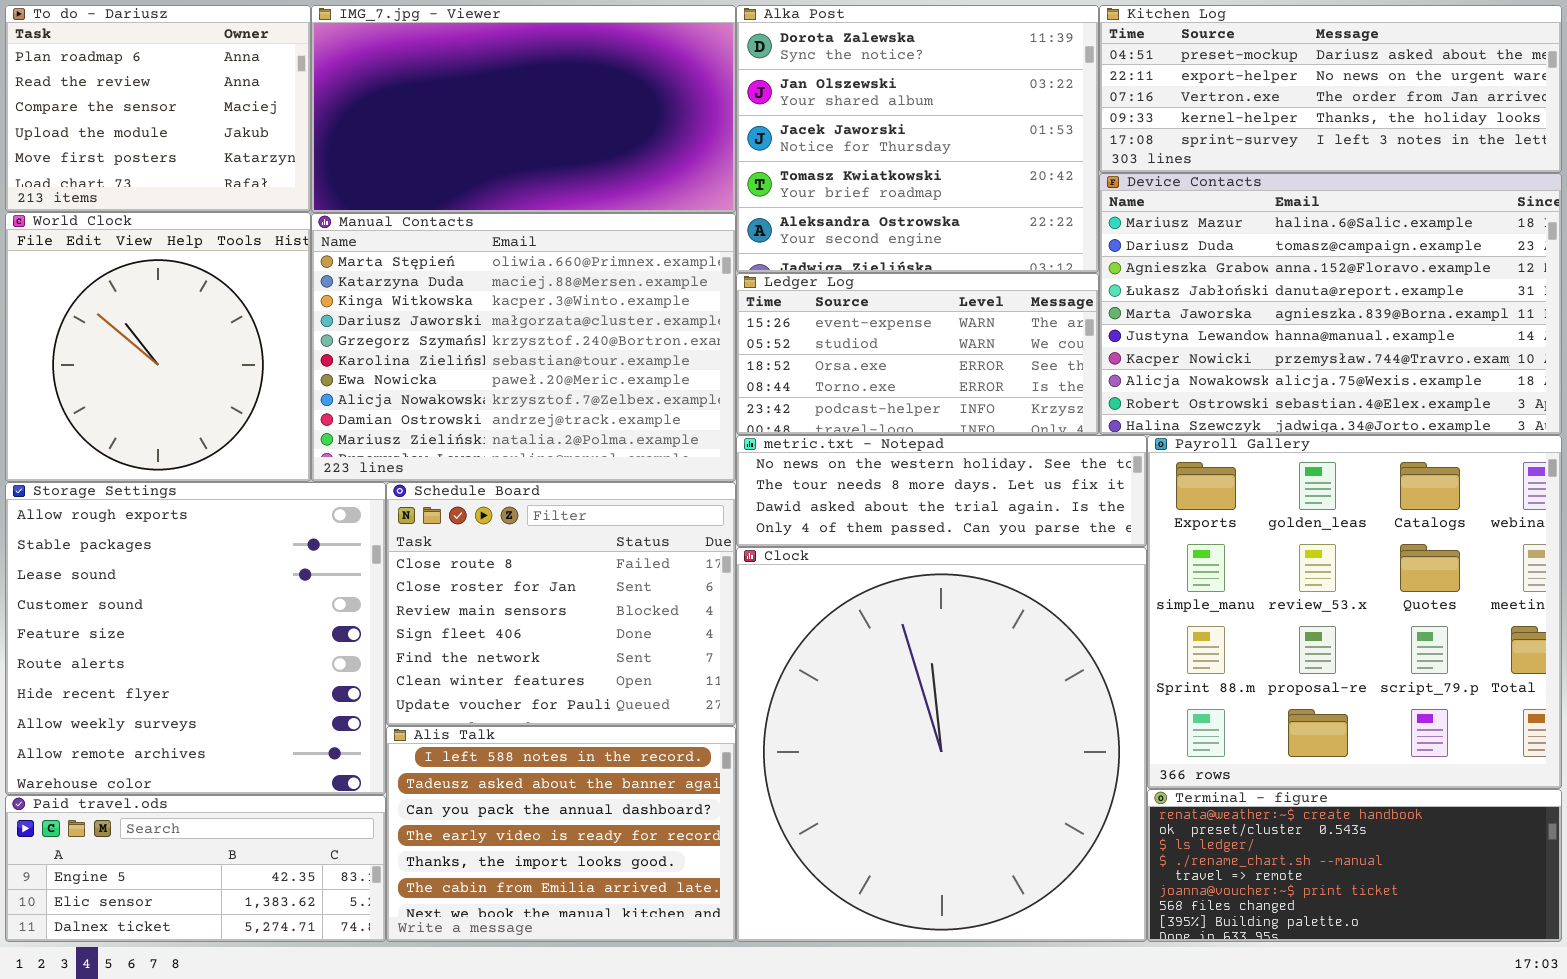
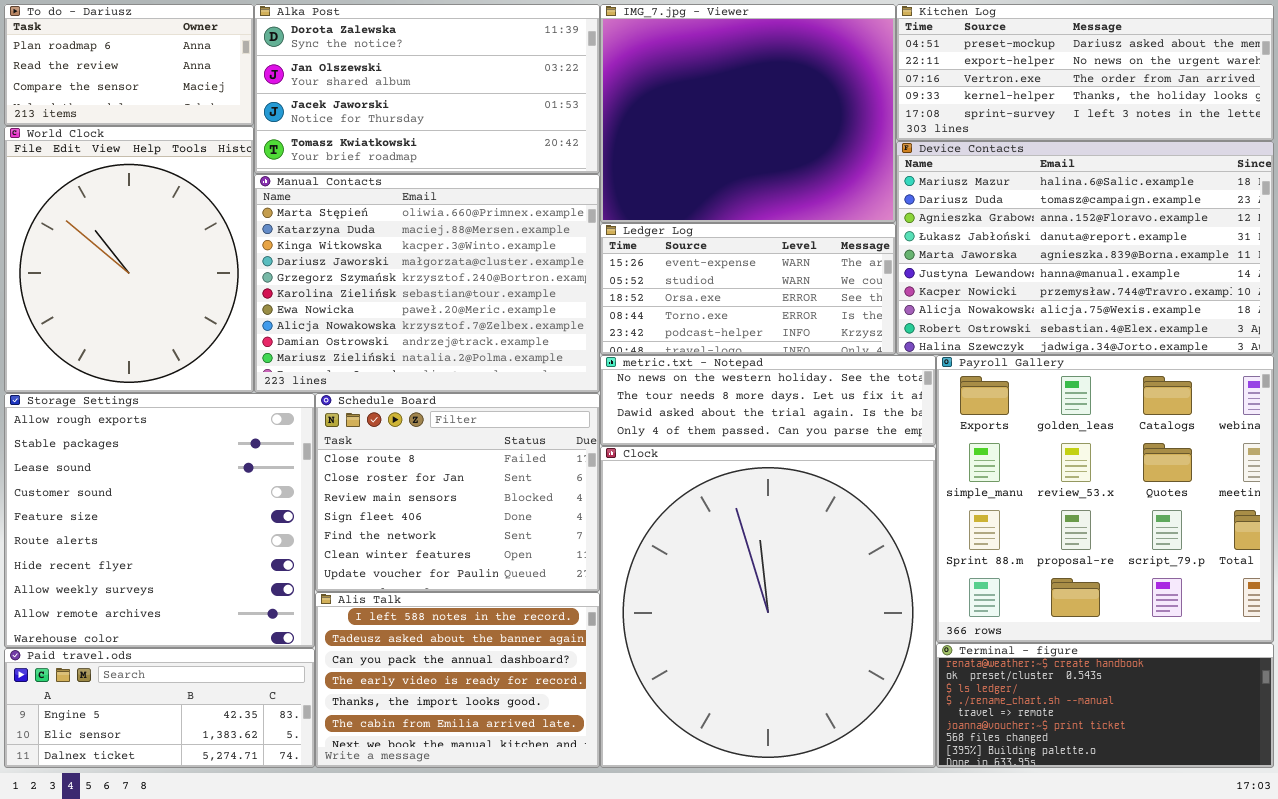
To do - Dariusz: [5,5,311,212] -> [4,4,254,126], resized
IMG_7.jpg - Viewer: [311,5,736,213] -> [600,4,896,223], moved, resized
Alka Post: [736,5,1099,273] -> [254,4,600,174], moved, resized
World Clock: [5,212,311,482] -> [4,126,254,393], resized

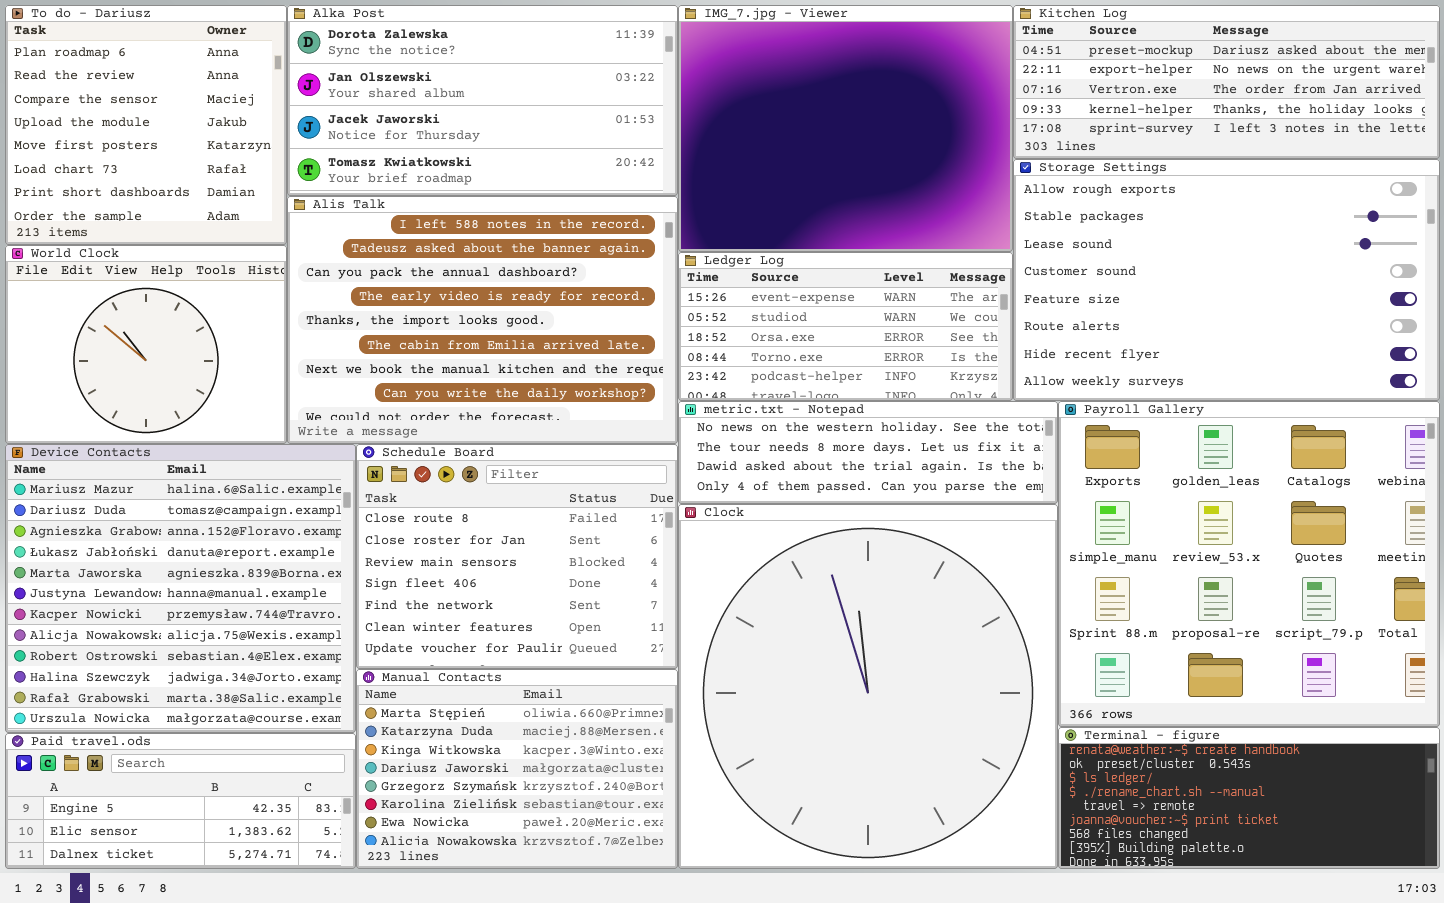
To do - Dariusz: [4,4,254,126] -> [5,5,287,245], resized
World Clock: [4,126,254,393] -> [5,245,287,444], resized
Device Contacts: [896,141,1274,355] -> [5,444,356,733], moved, resized
Manual Contacts: [254,174,600,393] -> [356,669,678,869], moved, resized
Storage Settings: [4,393,315,648] -> [1013,159,1440,401], moved, resized
Alis Talk: [315,592,600,768] -> [287,196,678,444], moved, resized

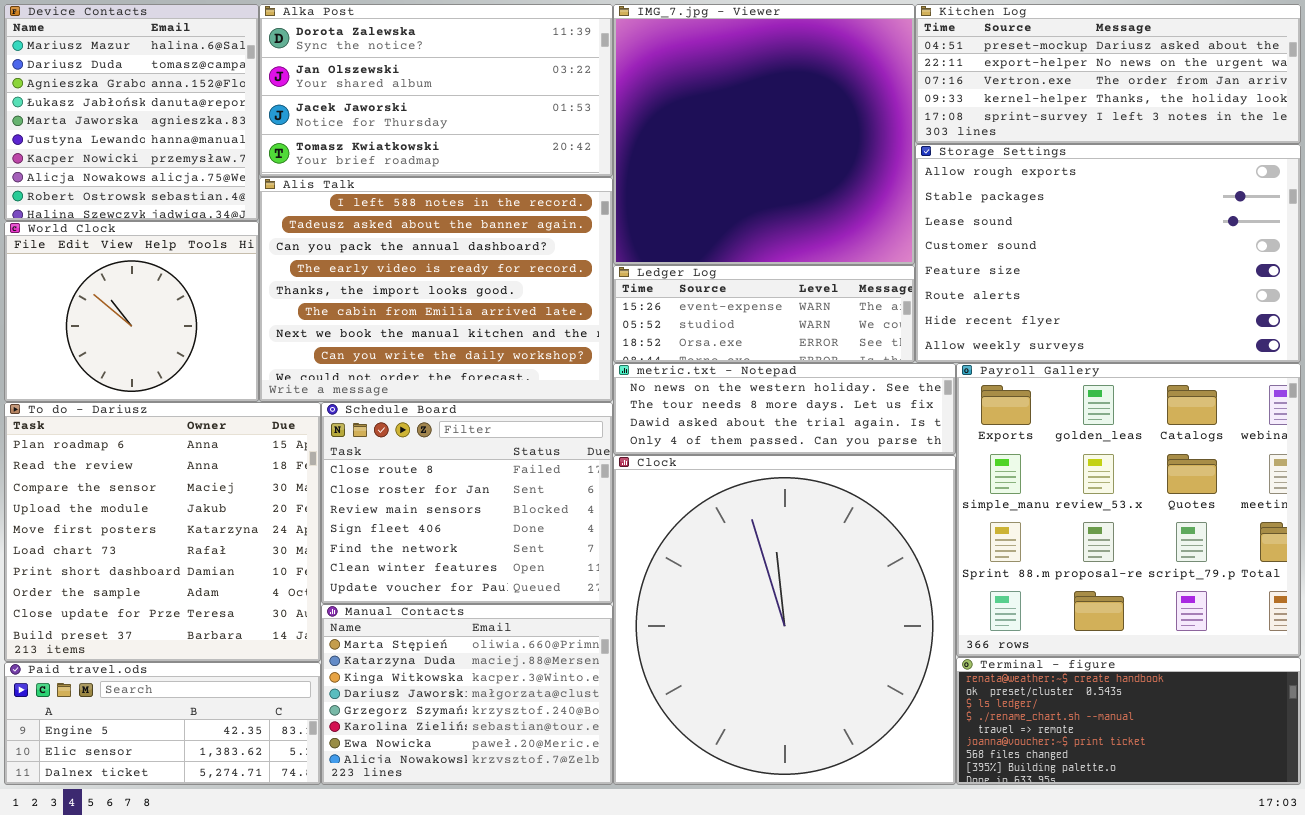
To do - Dariusz: [5,5,287,245] -> [4,402,321,662], moved, resized
IMG_7.jpg - Viewer: [678,5,1013,252] -> [613,4,915,265], resized
Ledger Log: [678,252,1013,401] -> [613,265,915,363], resized
Device Contacts: [5,444,356,733] -> [4,4,259,221], moved, resized

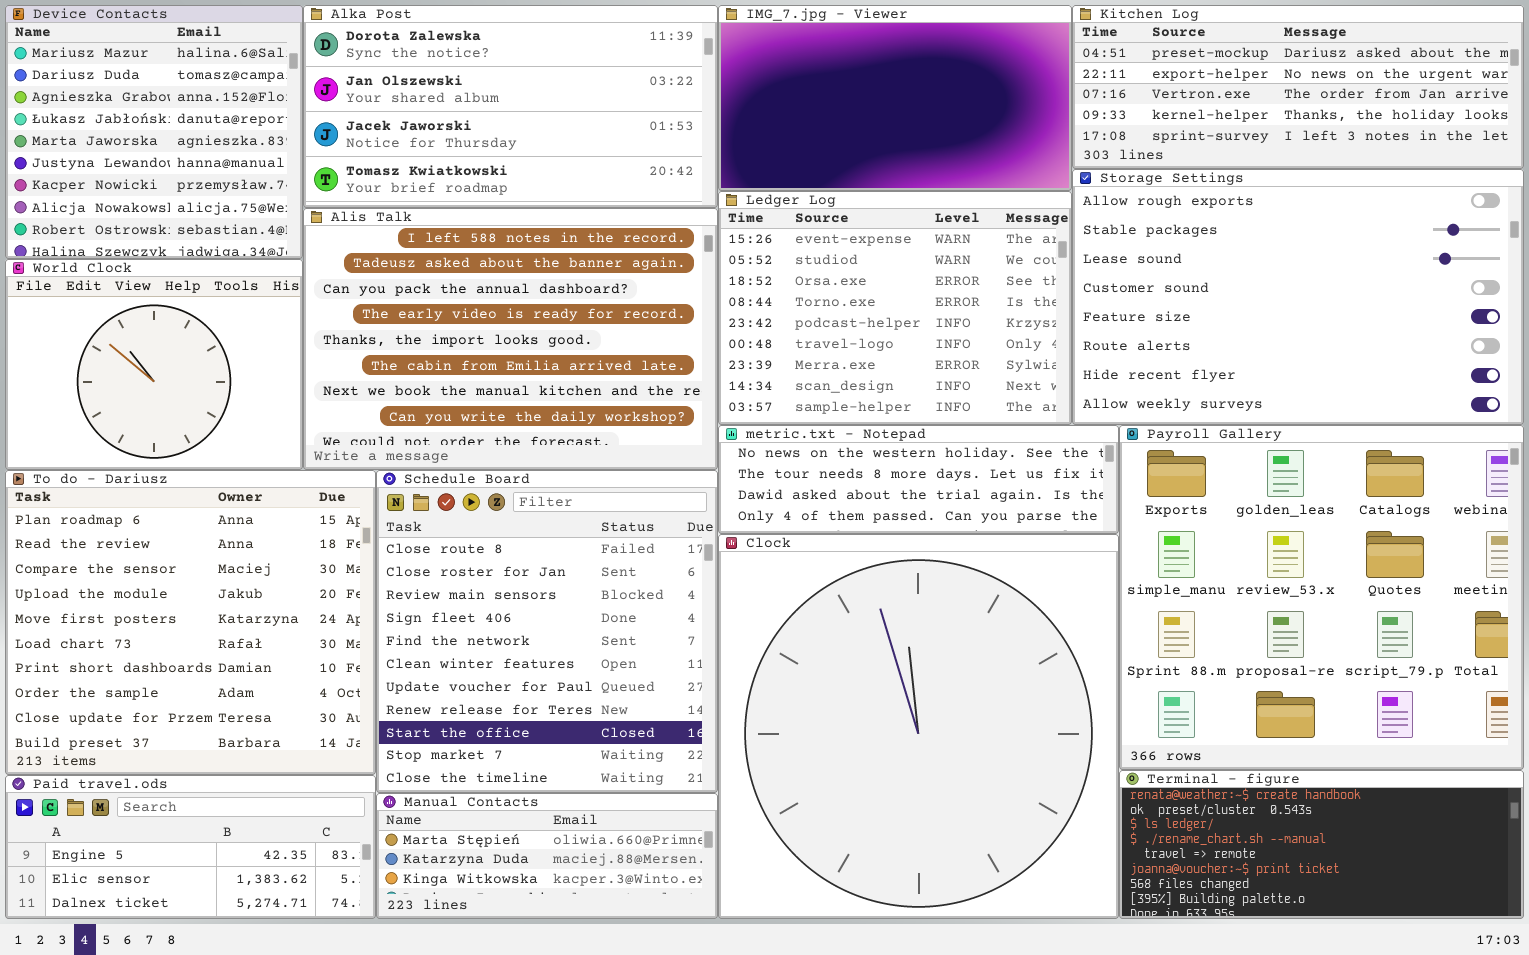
IMG_7.jpg - Viewer: [613,4,915,265] -> [718,5,1072,191], resized
Ledger Log: [613,265,915,363] -> [718,191,1072,425], resized
Schedule Board: [321,402,613,604] -> [376,470,718,793], resized
Manual Contacts: [321,604,613,785] -> [376,793,718,919], resized

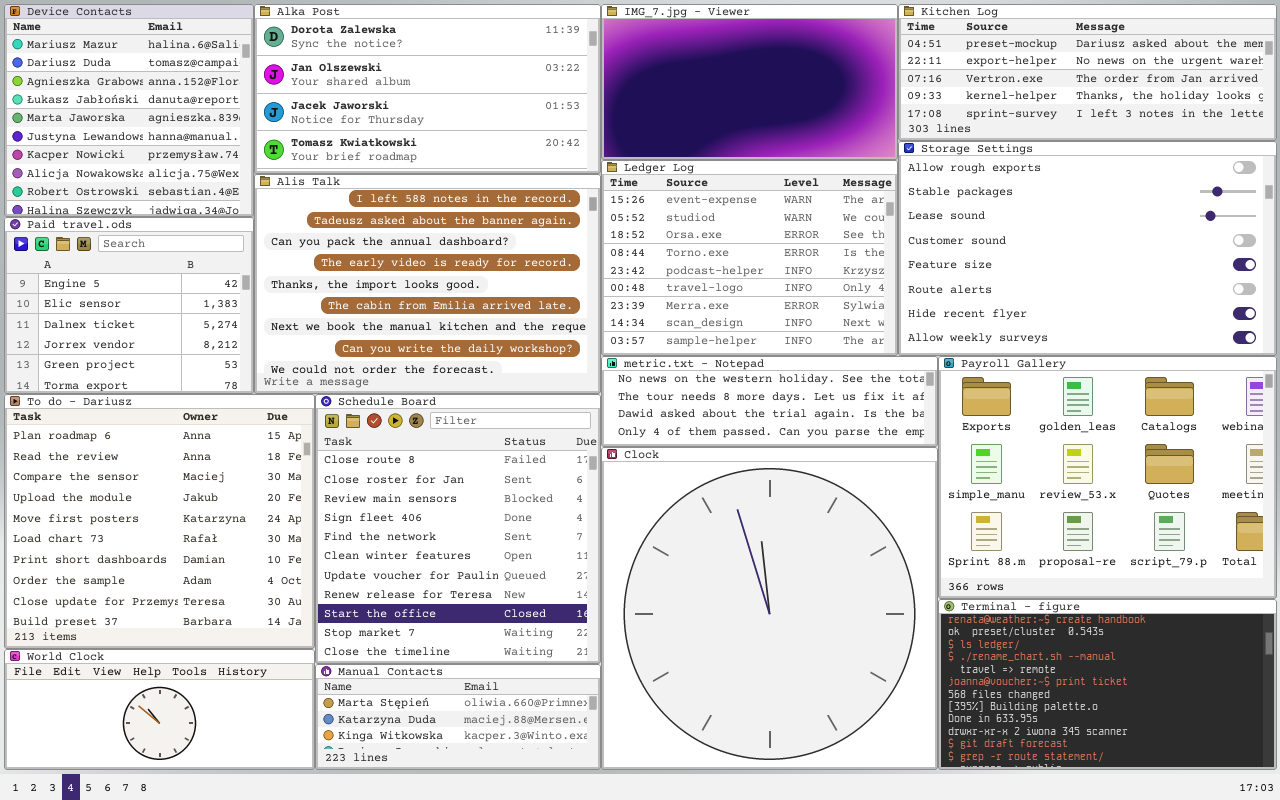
World Clock: [5,259,303,470] -> [4,649,315,770], moved, resized
Payroll Gallery: [1119,425,1524,770] -> [938,356,1277,599], resized
Terminal - figure: [1119,770,1524,919] -> [938,599,1277,770], resized
Paid travel.ods: [5,775,376,919] -> [4,217,254,394], moved, resized

